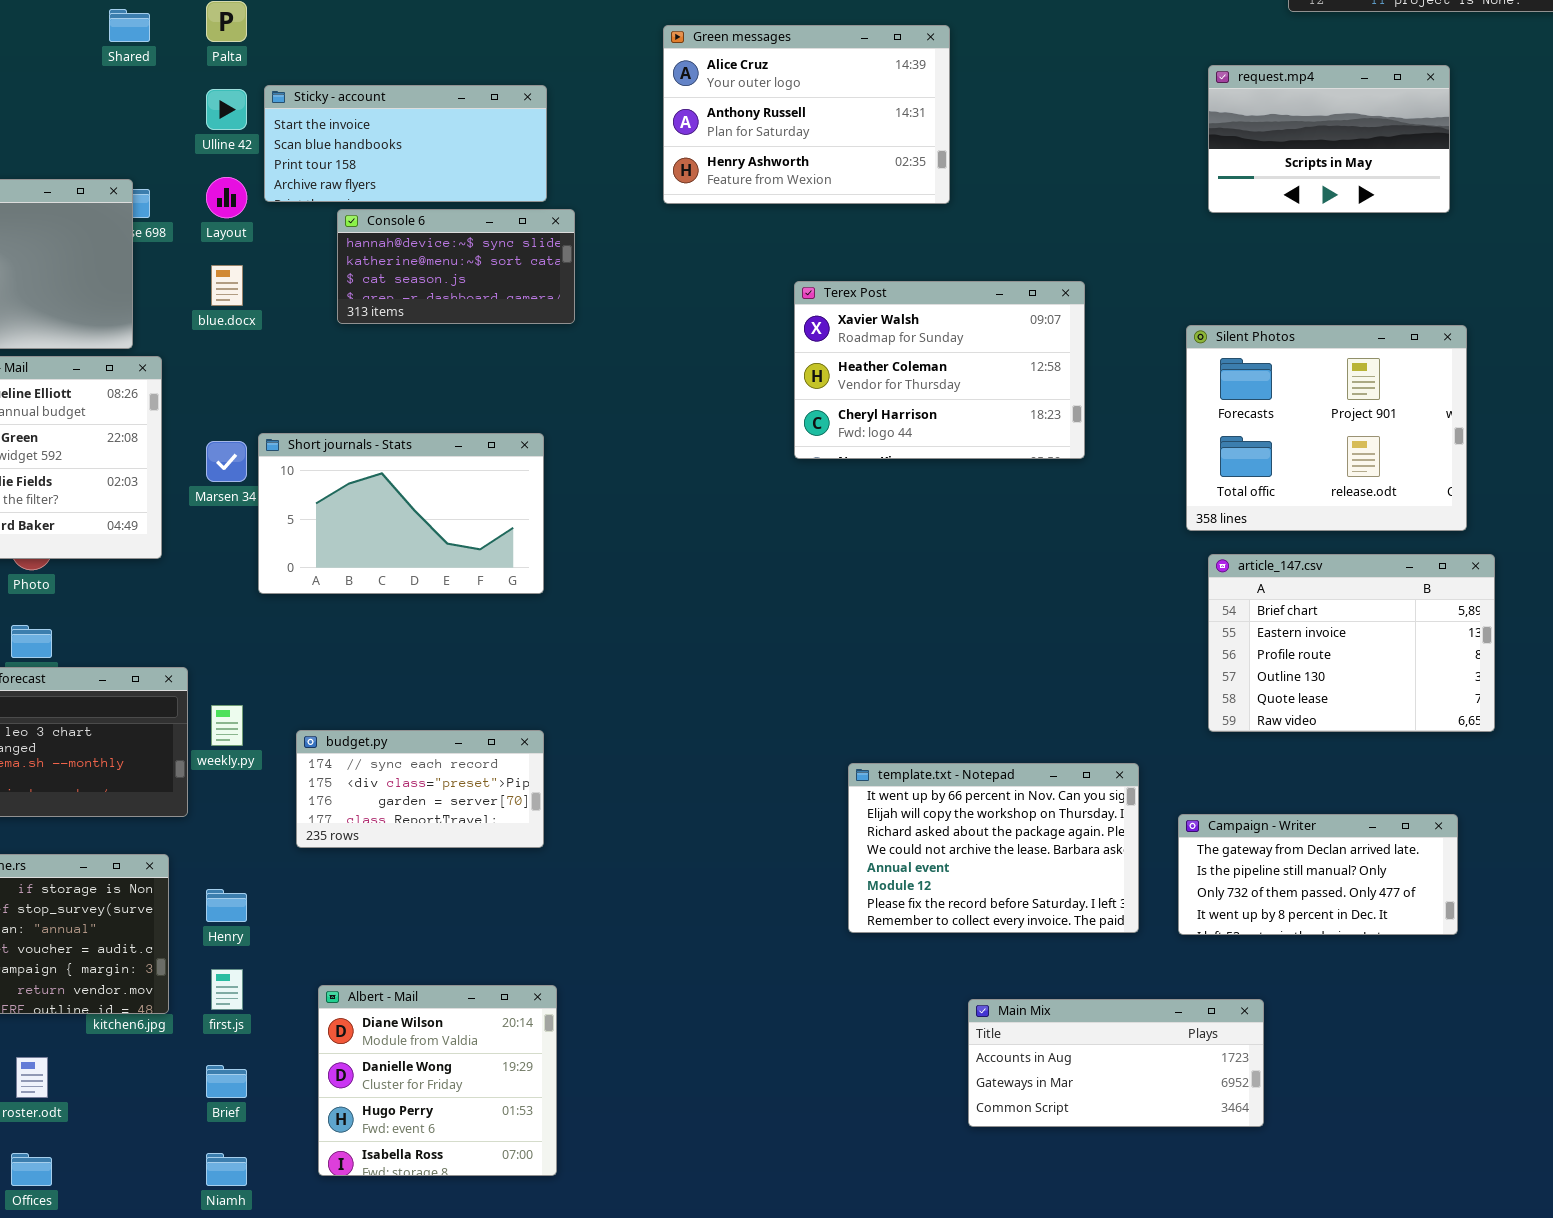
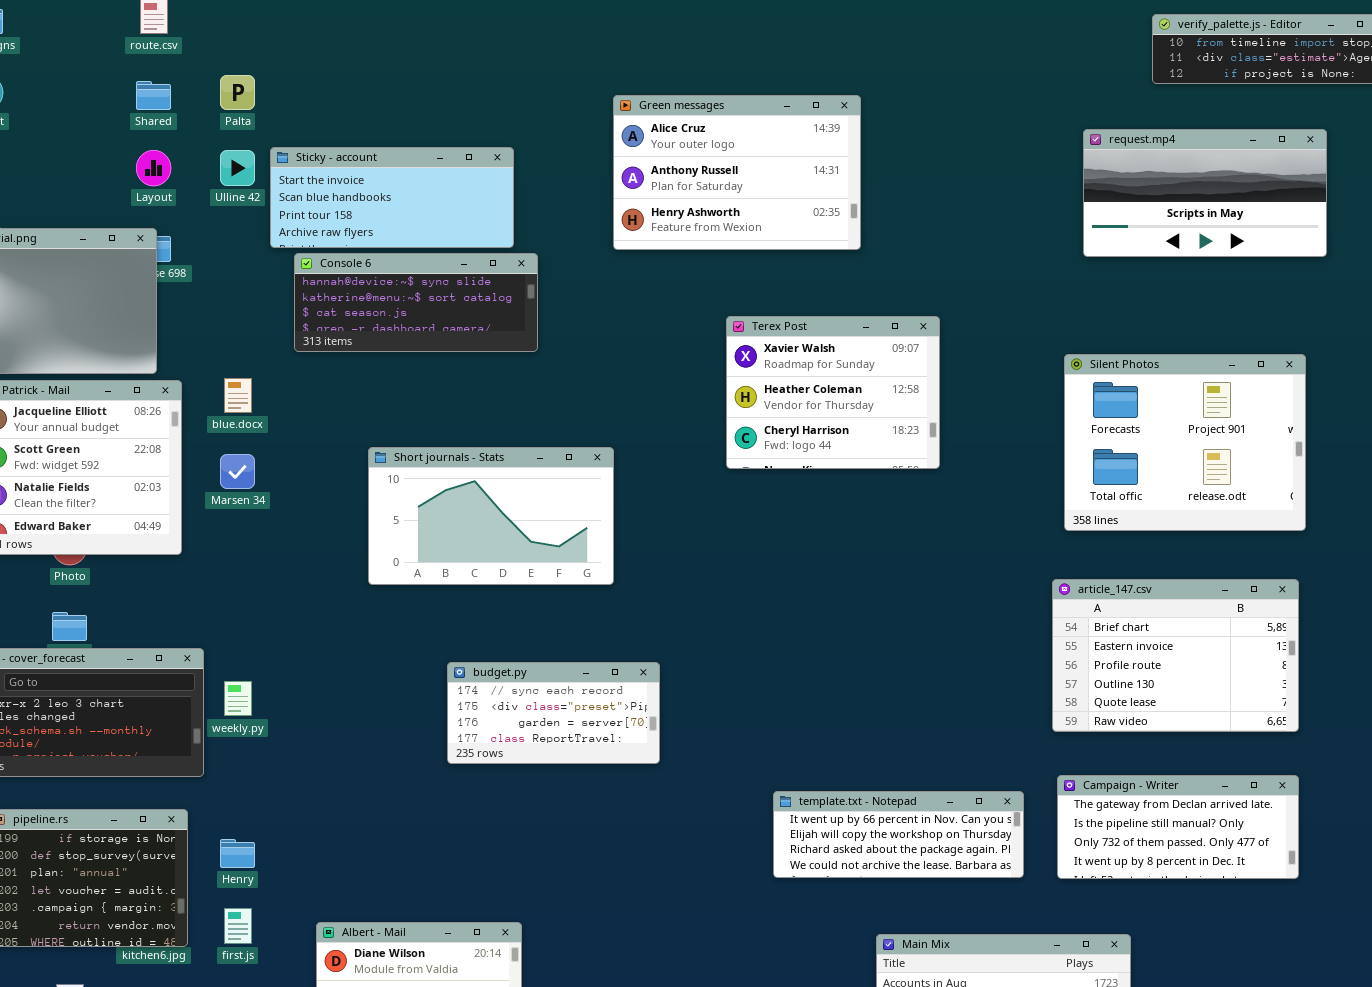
request.mp4: [1208,65,1450,213] -> [1083,129,1327,257], resized
Layout: [206,177,247,218] -> [136,150,171,186], moved
Console 6: [337,209,575,324] -> [294,253,538,352], resized
blue.docx: [211,265,243,306] -> [224,378,252,413], moved
Terex Post: [794,281,1085,459] -> [726,316,940,469], resized
Short journals - Stats: [258,433,544,594] -> [368,447,614,585], moved
article_147.csv: [1208,554,1495,732] -> [1052,579,1299,732], moved
budget.py: [296,730,544,848] -> [447,662,660,764], moved
template.txt - Notepad: [848,763,1139,933] -> [773,791,1024,878], resized

